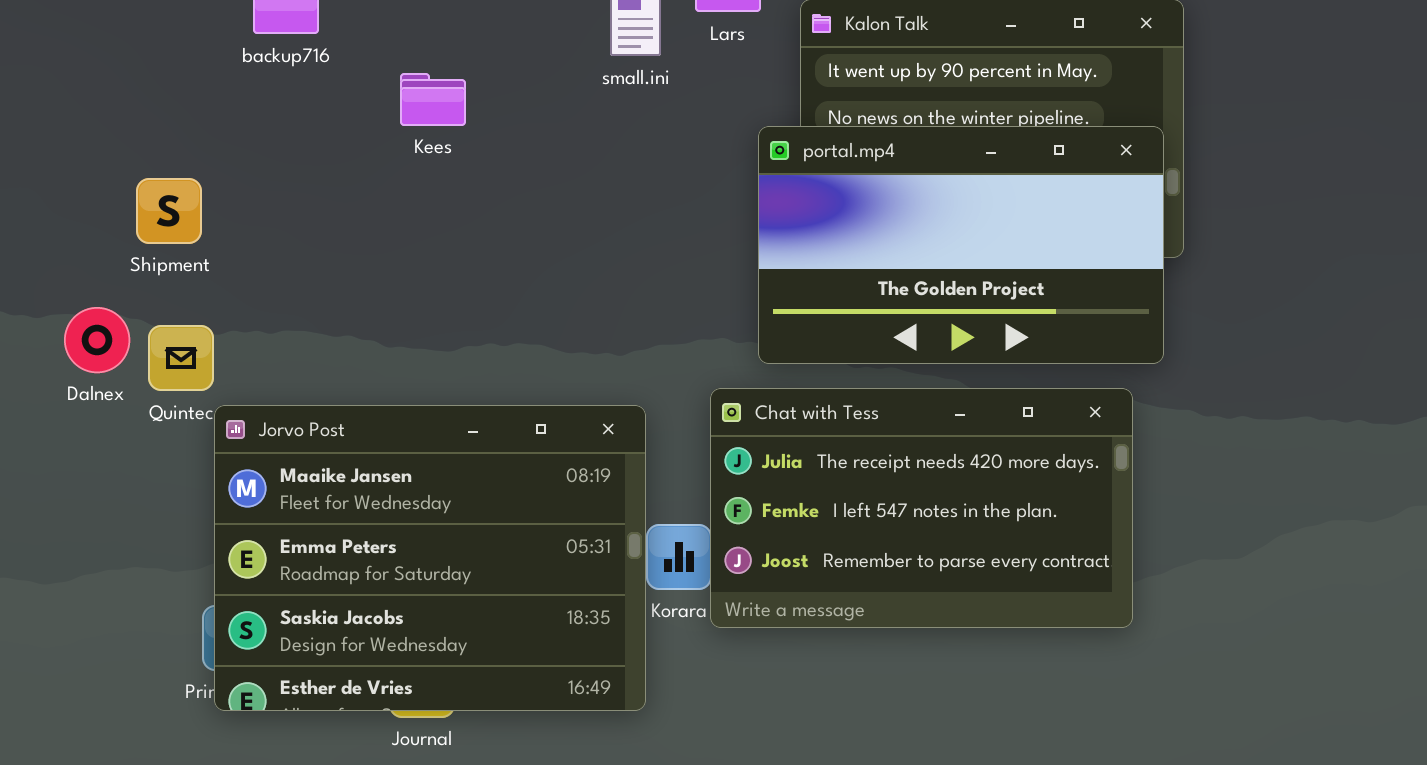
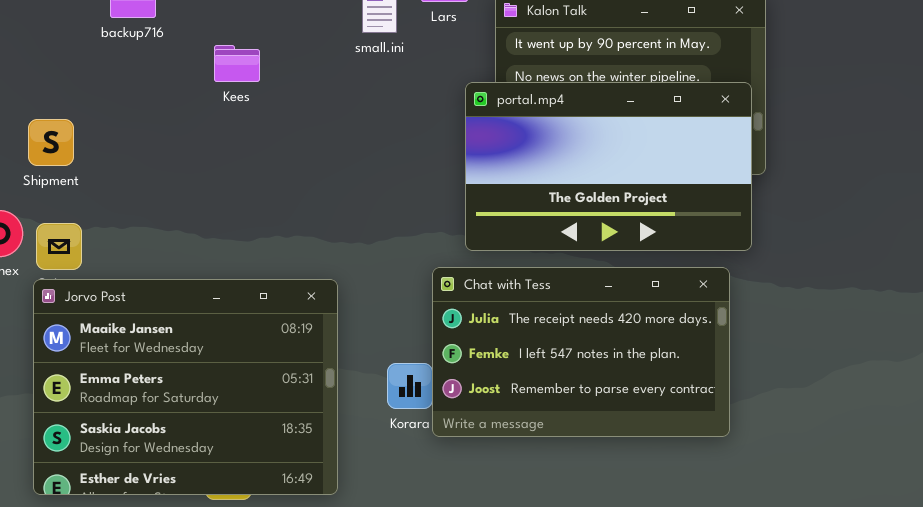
Jorvo Post: [214,405,646,711] -> [33,279,338,495], moved

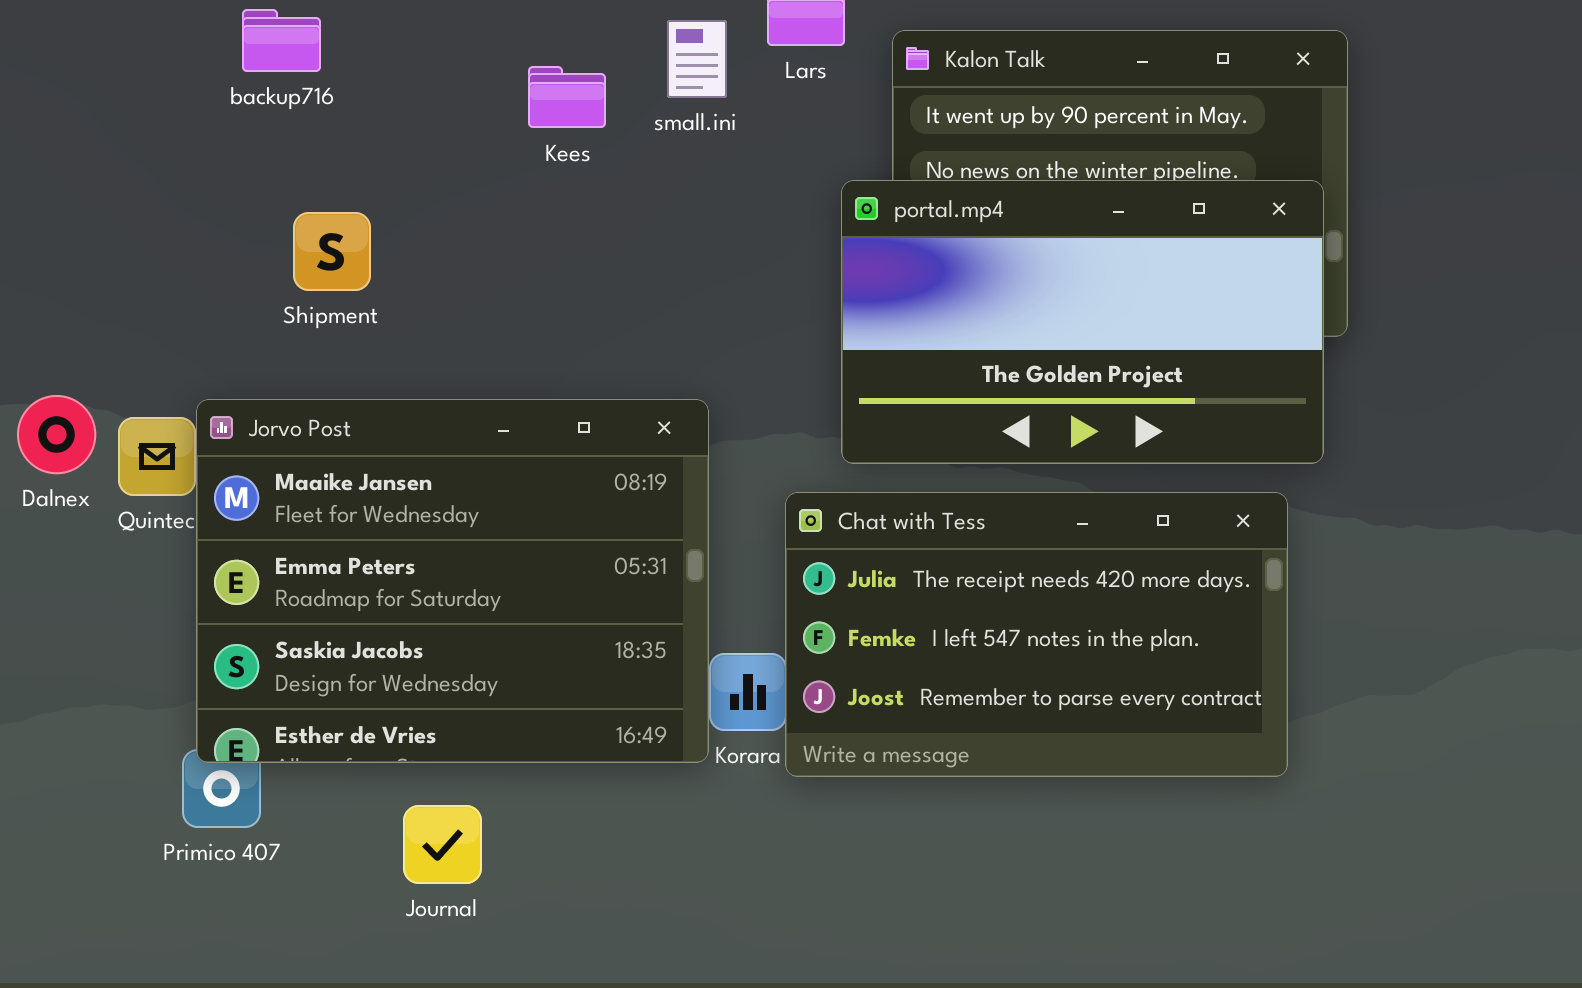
Kees: [214,45,260,82] -> [528,66,606,128], moved
Shipment: [28,119,74,166] -> [293,212,371,291], moved
Jorvo Post: [33,279,338,495] -> [196,399,709,763], moved

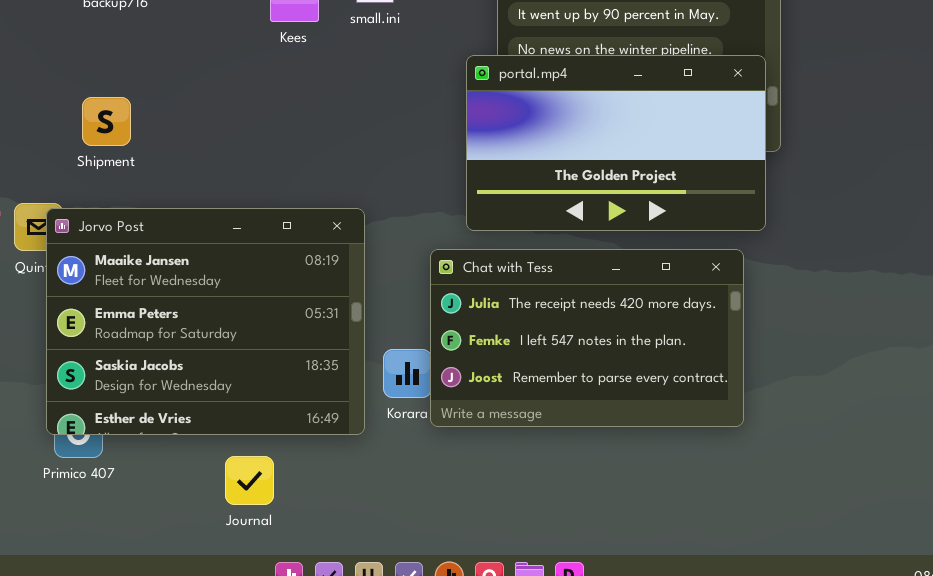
Shipment: [293,212,371,291] -> [82,97,131,146], moved
Jorvo Post: [196,399,709,763] -> [46,208,365,435], moved
Journal: [403,805,482,884] -> [225,456,274,505], moved

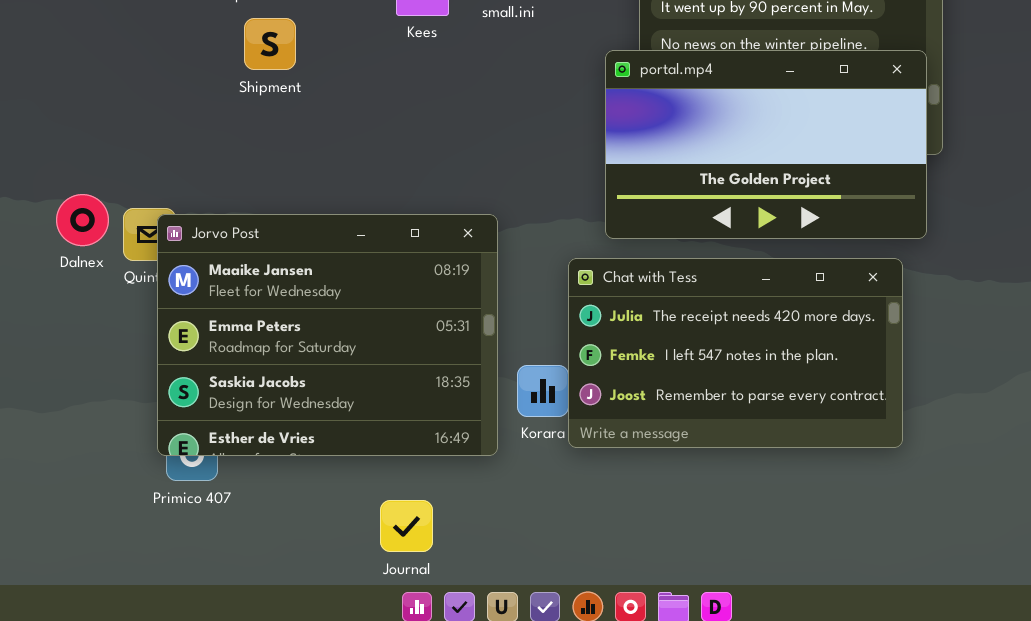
Shipment: [82,97,131,146] -> [244,18,296,70], moved
Journal: [225,456,274,505] -> [380,500,433,552], moved

